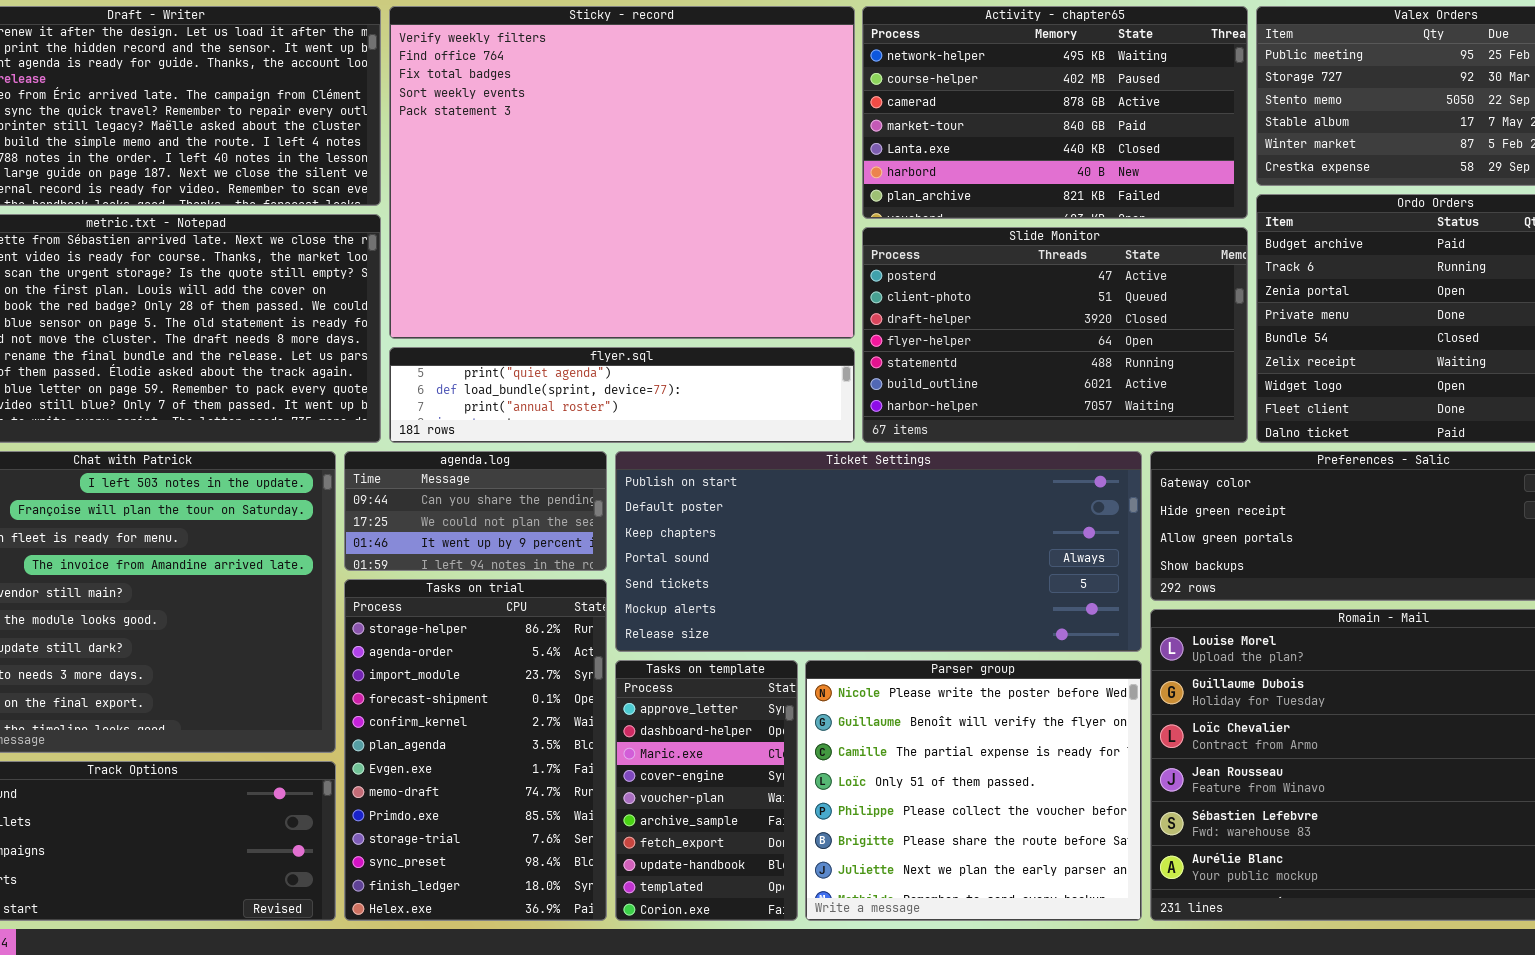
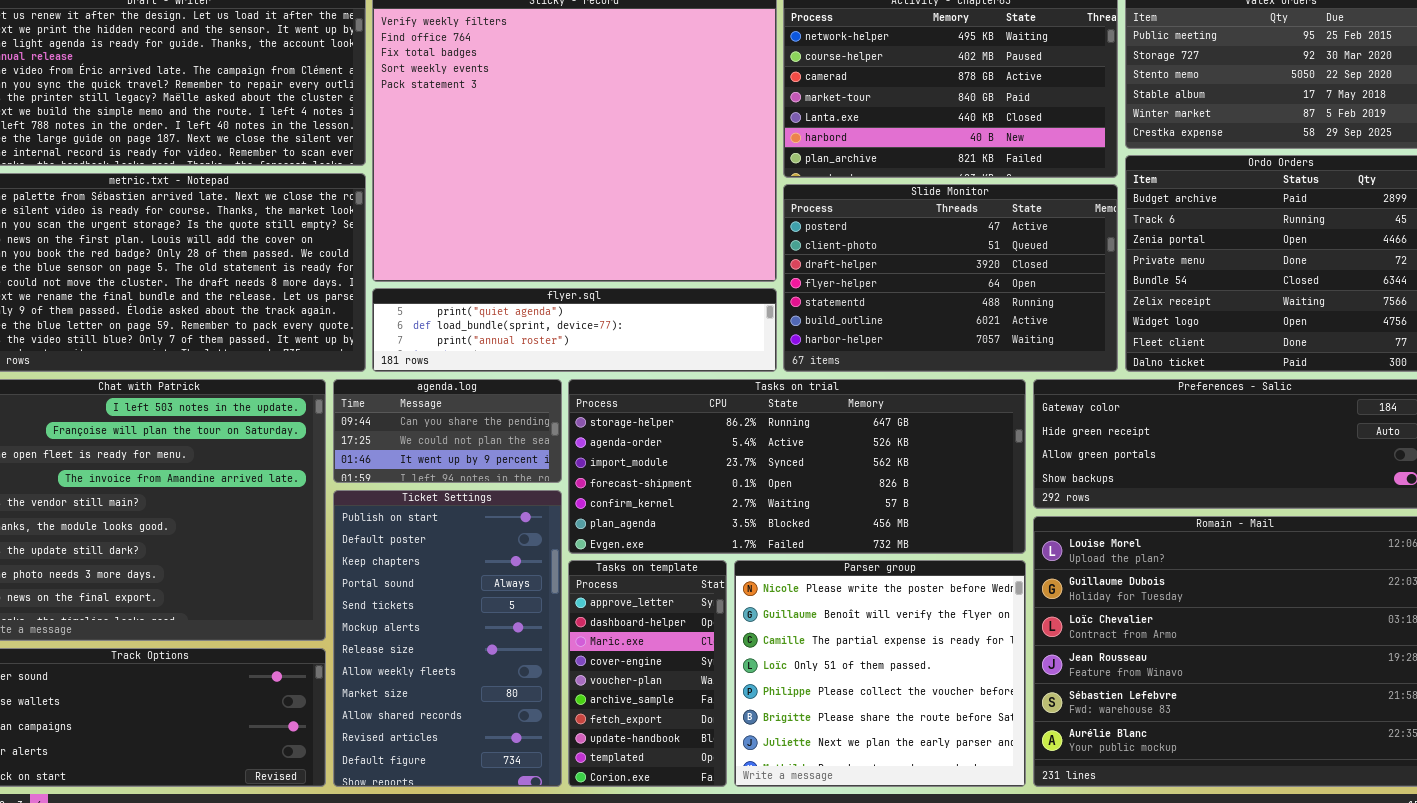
Ticket Settings: [615,451,1142,652] -> [333,490,562,787], moved, resized
Tasks on trial: [344,579,607,921] -> [568,379,1026,554], moved, resized

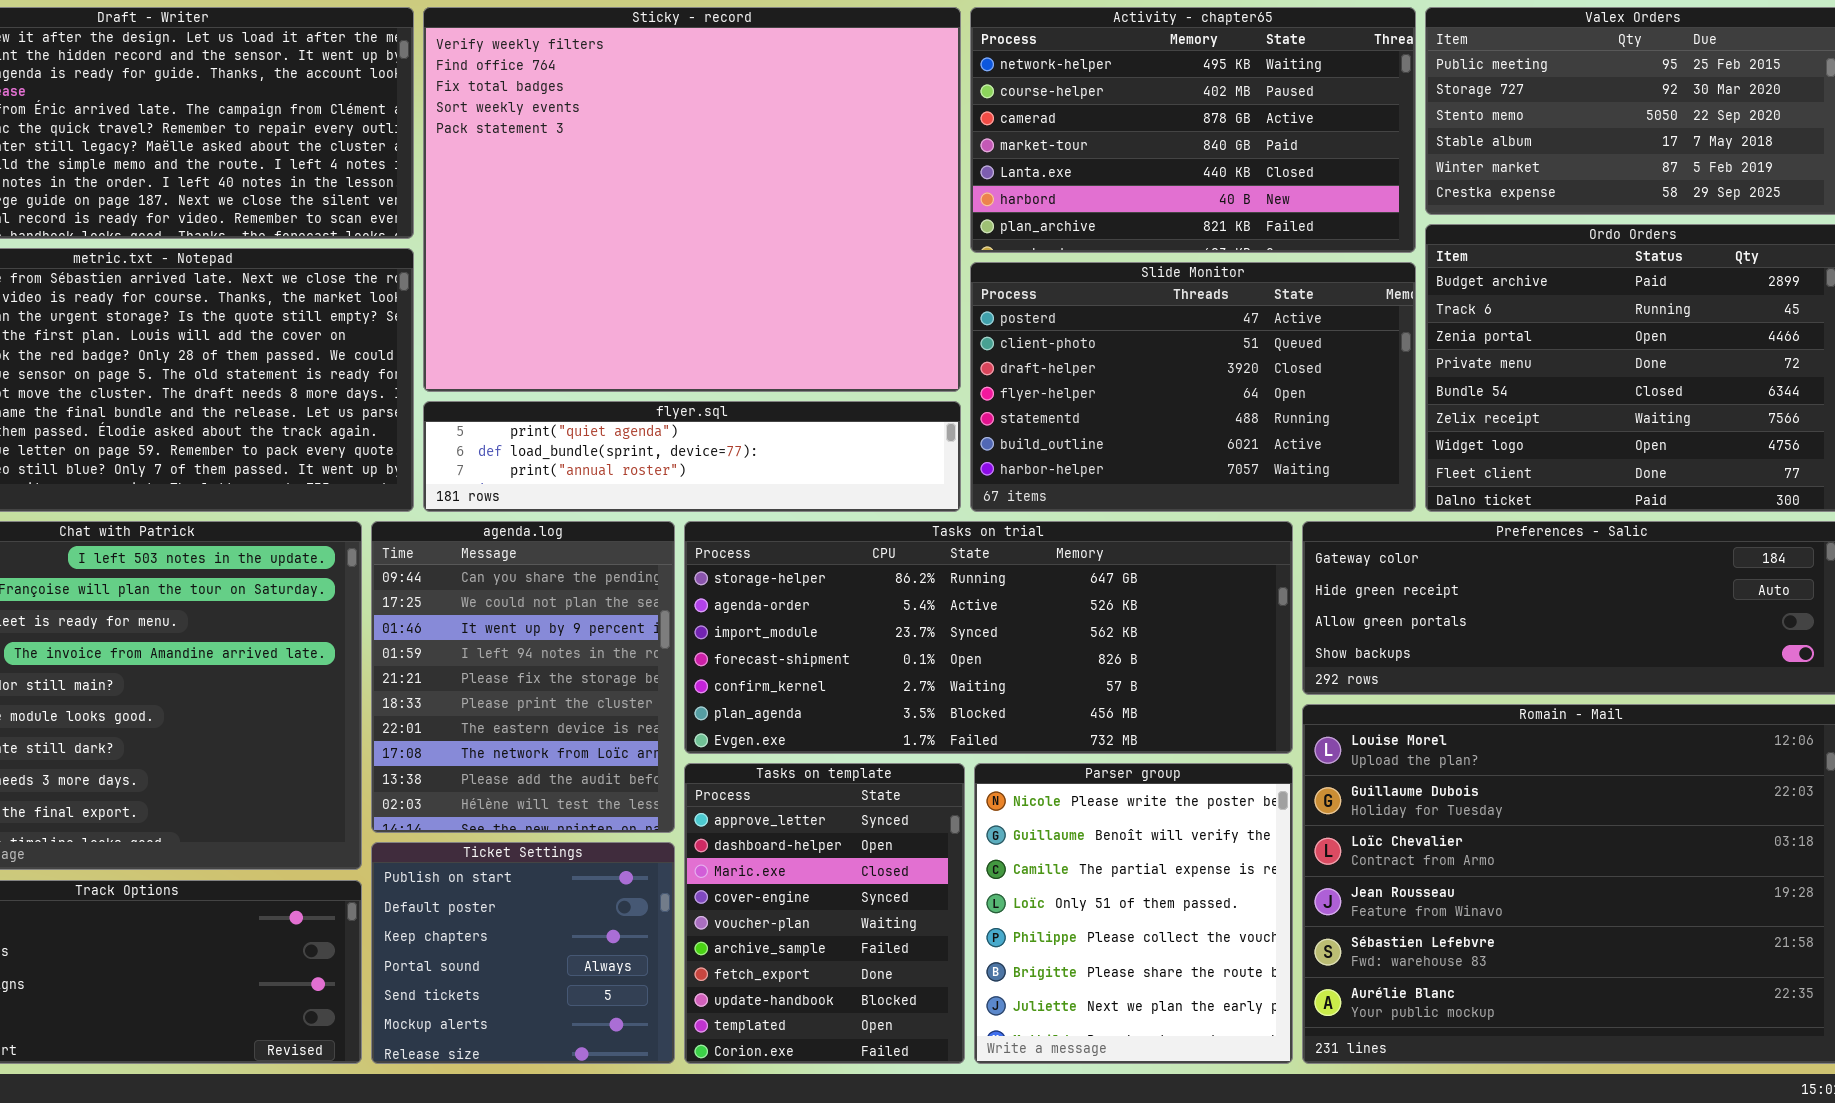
agenda.log: [333,379,562,483] -> [371,521,675,833], resized
Ticket Settings: [333,490,562,787] -> [371,842,675,1064], resized
Tasks on template: [568,560,727,787] -> [684,763,965,1064], resized
Parser group: [734,560,1026,787] -> [974,763,1293,1064], resized

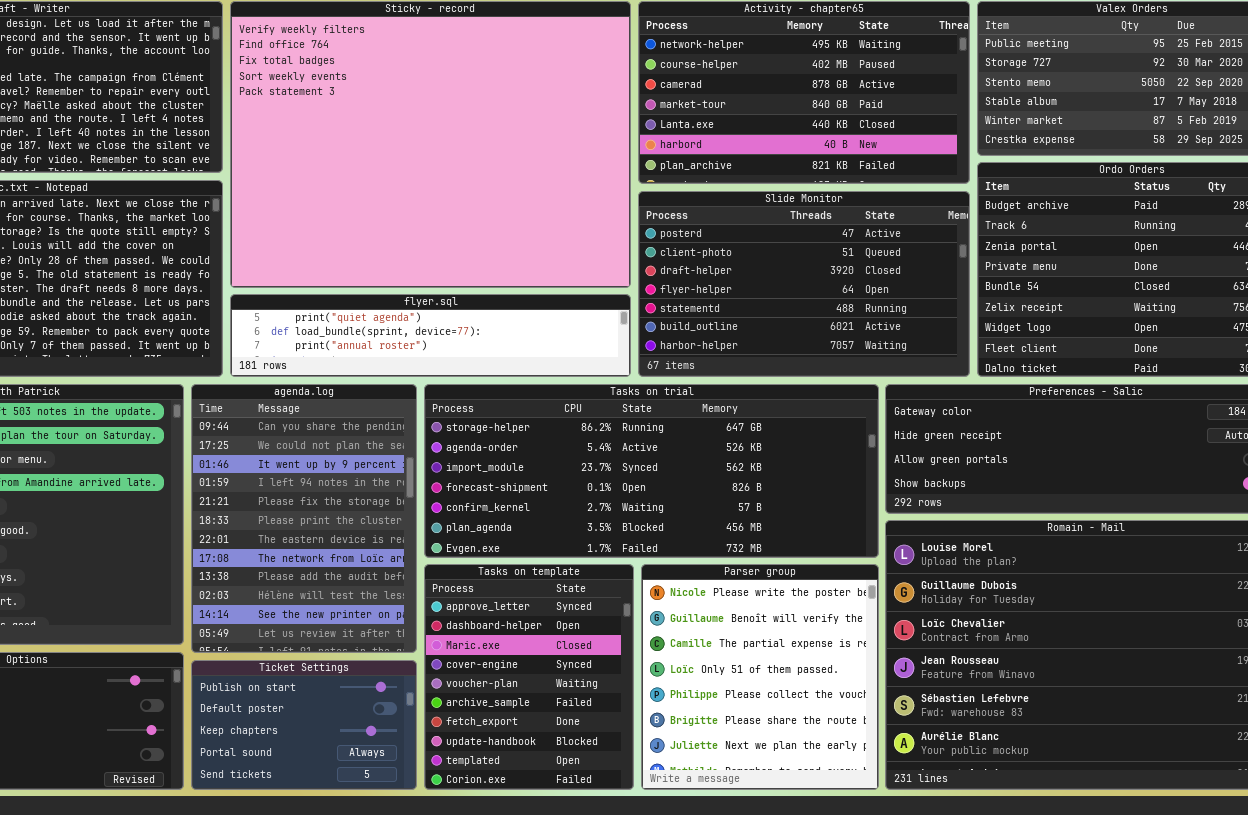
agenda.log: [371,521,675,833] -> [191,384,417,653], resized
Ticket Settings: [371,842,675,1064] -> [191,660,417,790], resized

